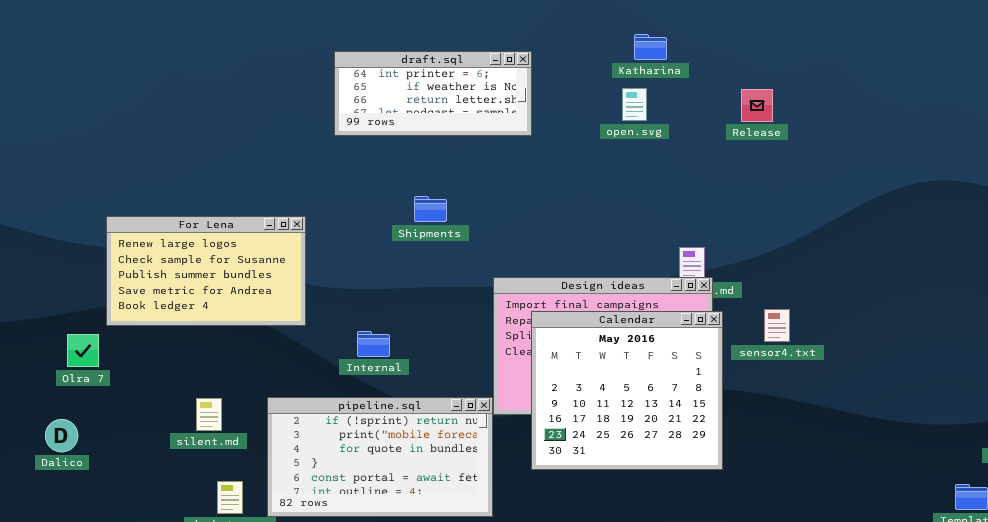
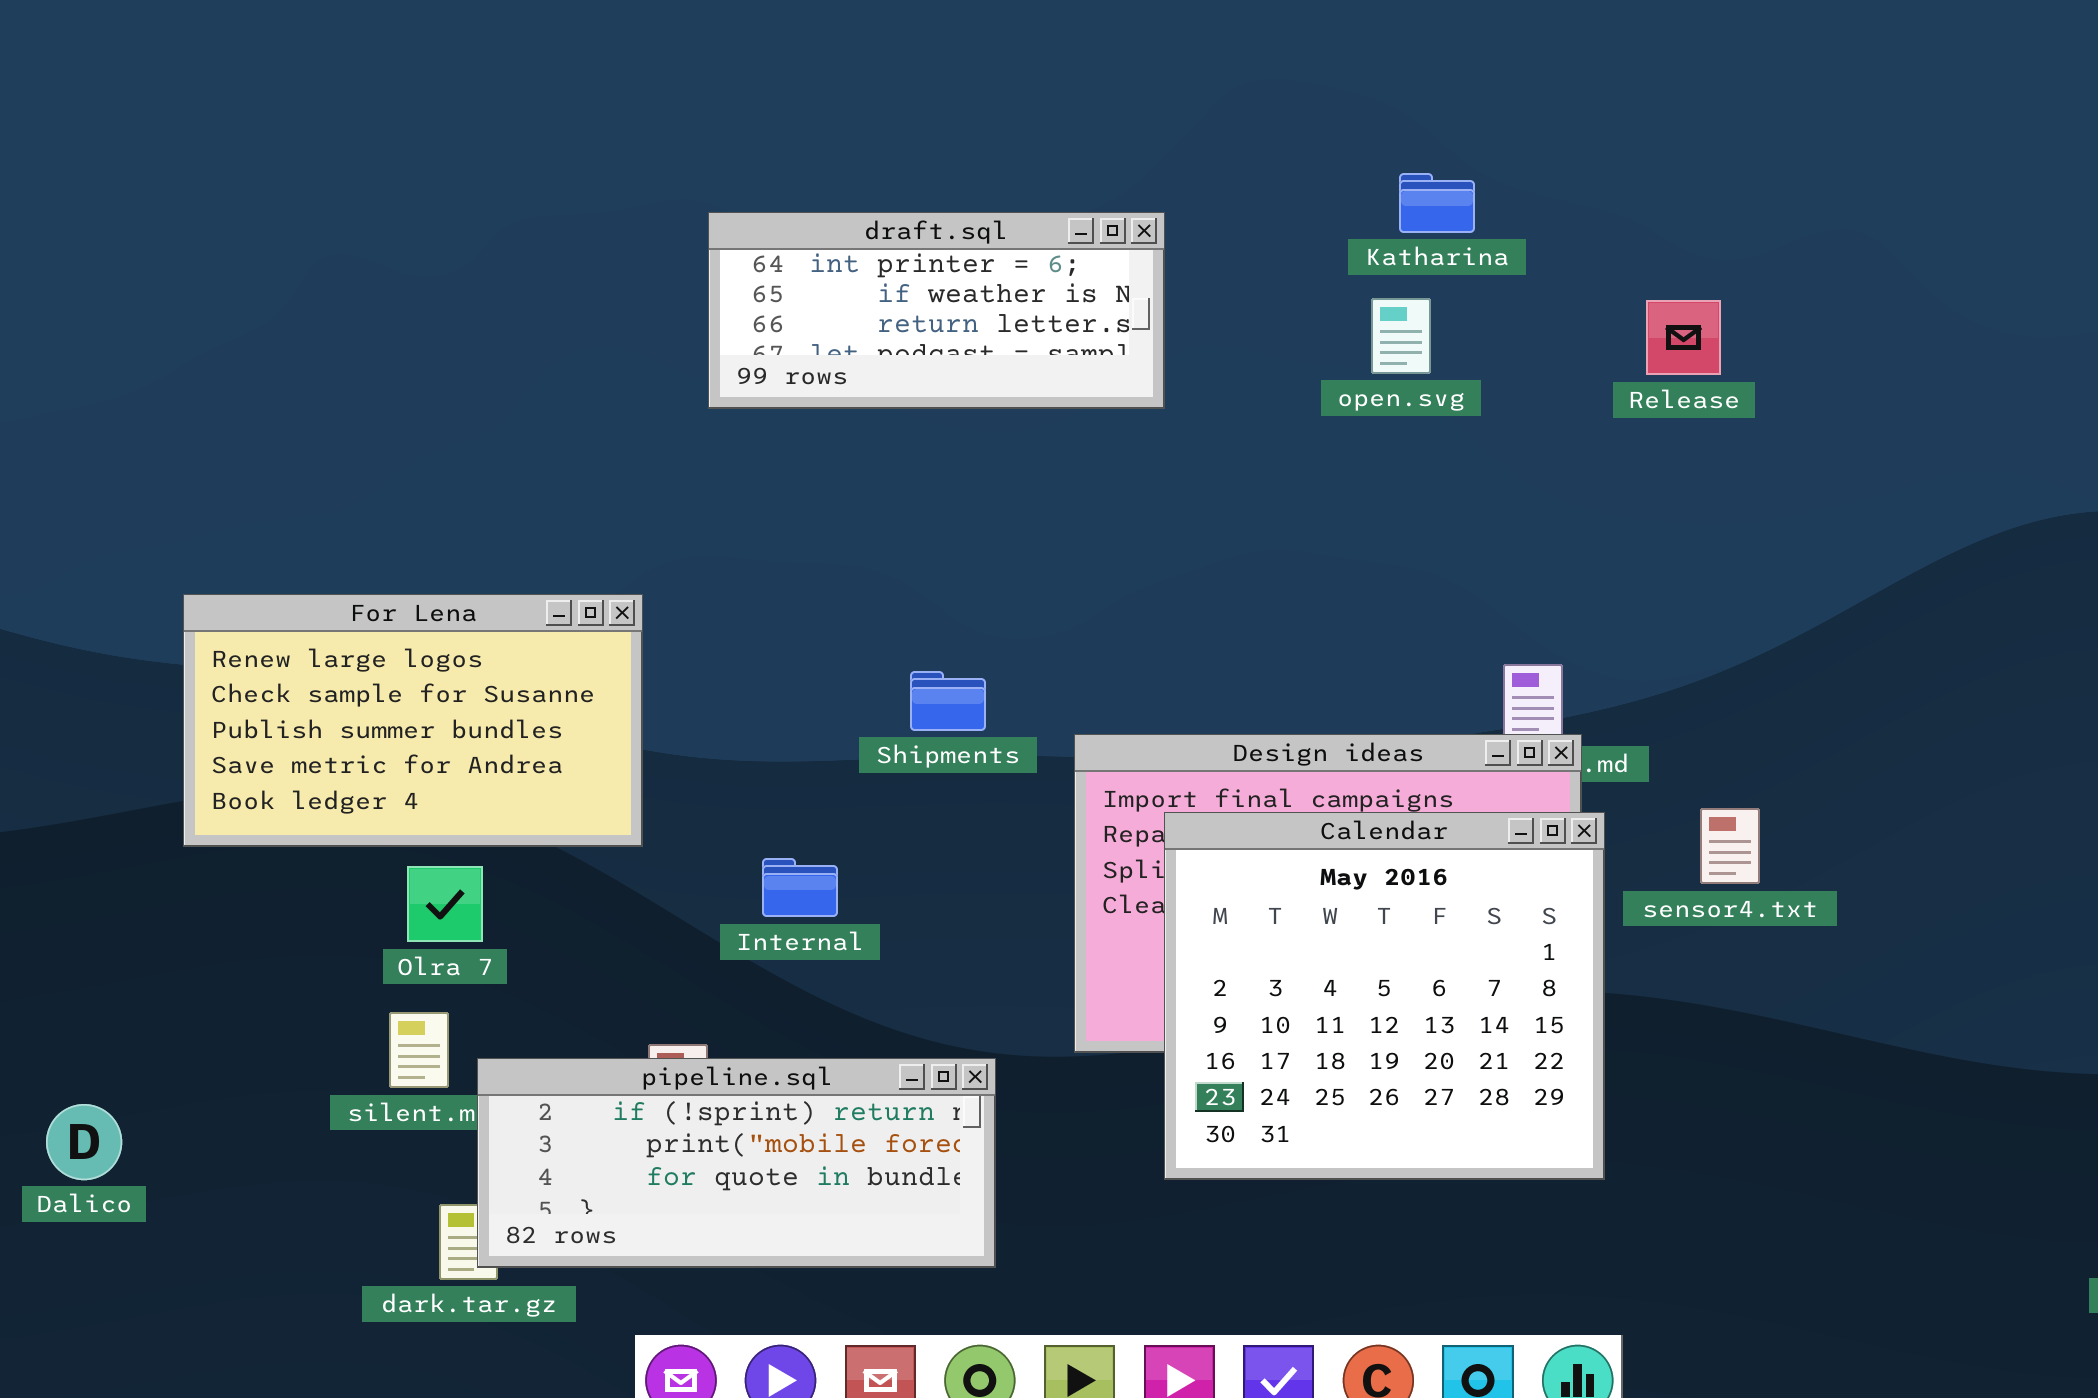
Shipments: [414,196,447,222] -> [910,671,986,731], moved
Olra 7: [67,334,99,367] -> [407,866,483,942], moved
pipeline.sql: [267,397,493,517] -> [477,1058,996,1268], moved, resized
Dalico: [45,419,78,452] -> [46,1104,122,1180], moved

